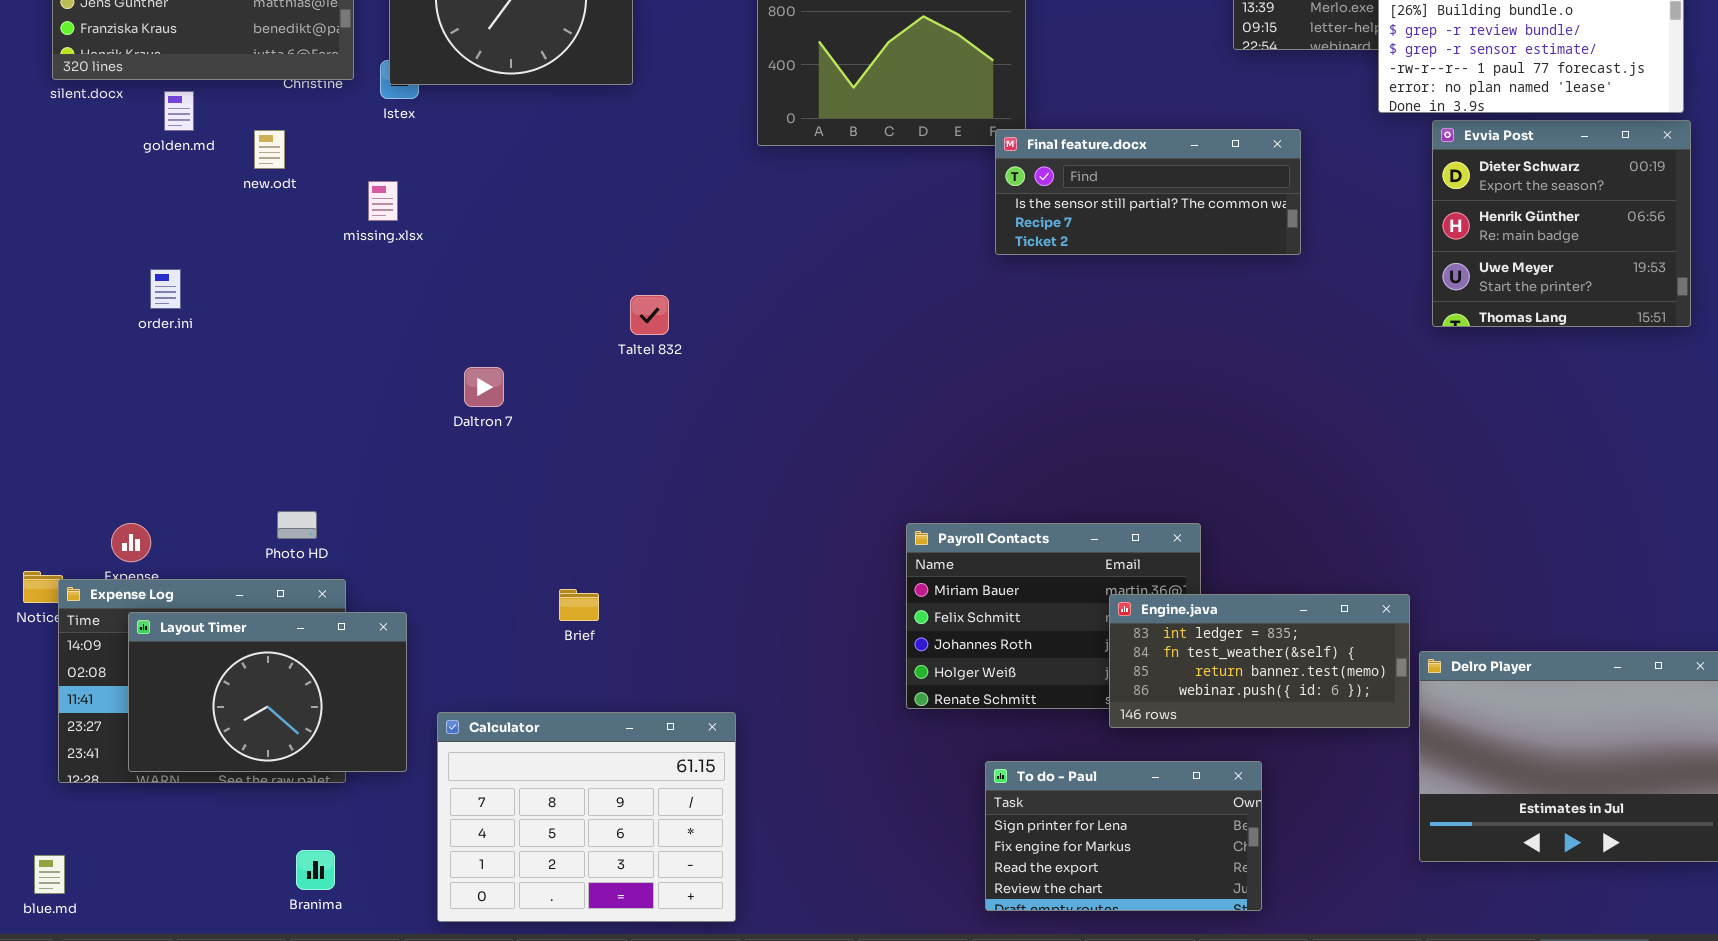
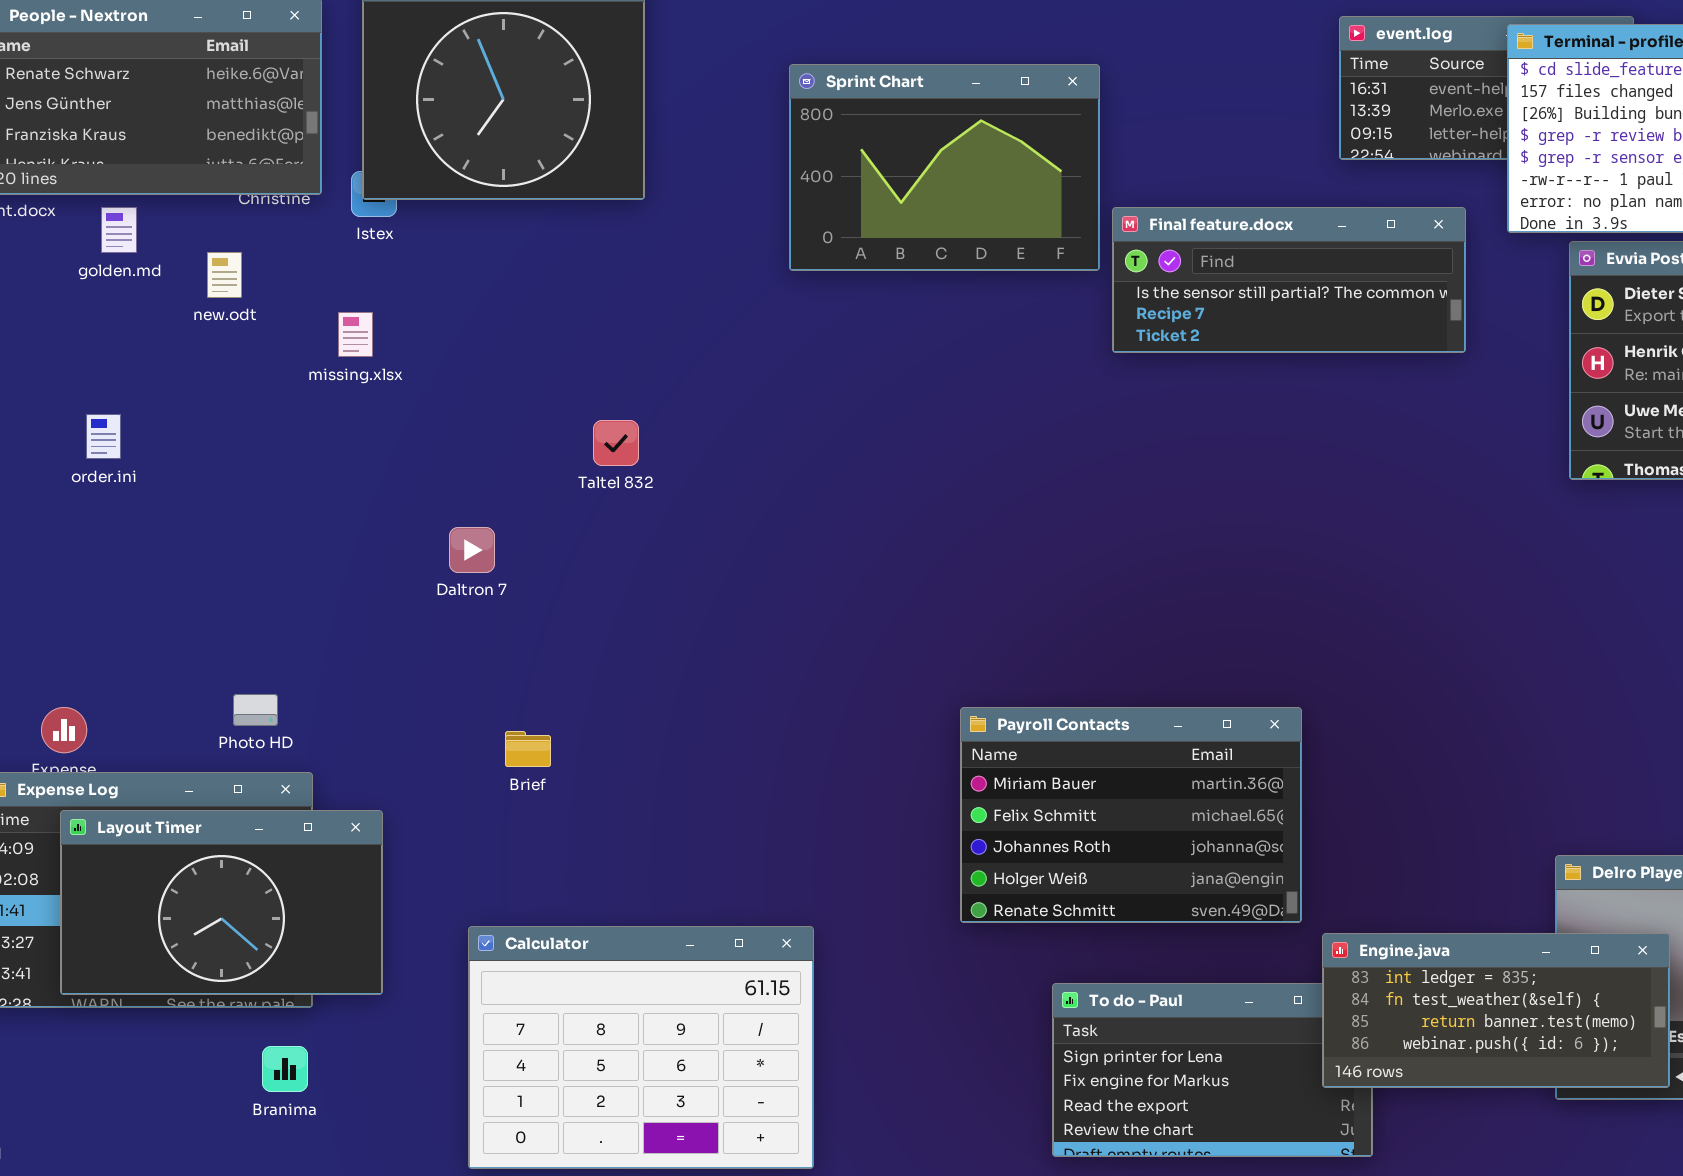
Final feature.docx: [995,129,1301,255] -> [1112,207,1466,353], moved
Taltel 832: [630,295,669,335] -> [593,420,639,466], moved
Brief: [559,589,599,621] -> [505,731,551,767], moved
Engine.java: [1109,594,1410,728] -> [1322,933,1670,1088], moved
Calculator: [437,712,736,922] -> [468,926,814,1169], moved
Branima: [296,850,335,890] -> [262,1046,308,1092], moved

